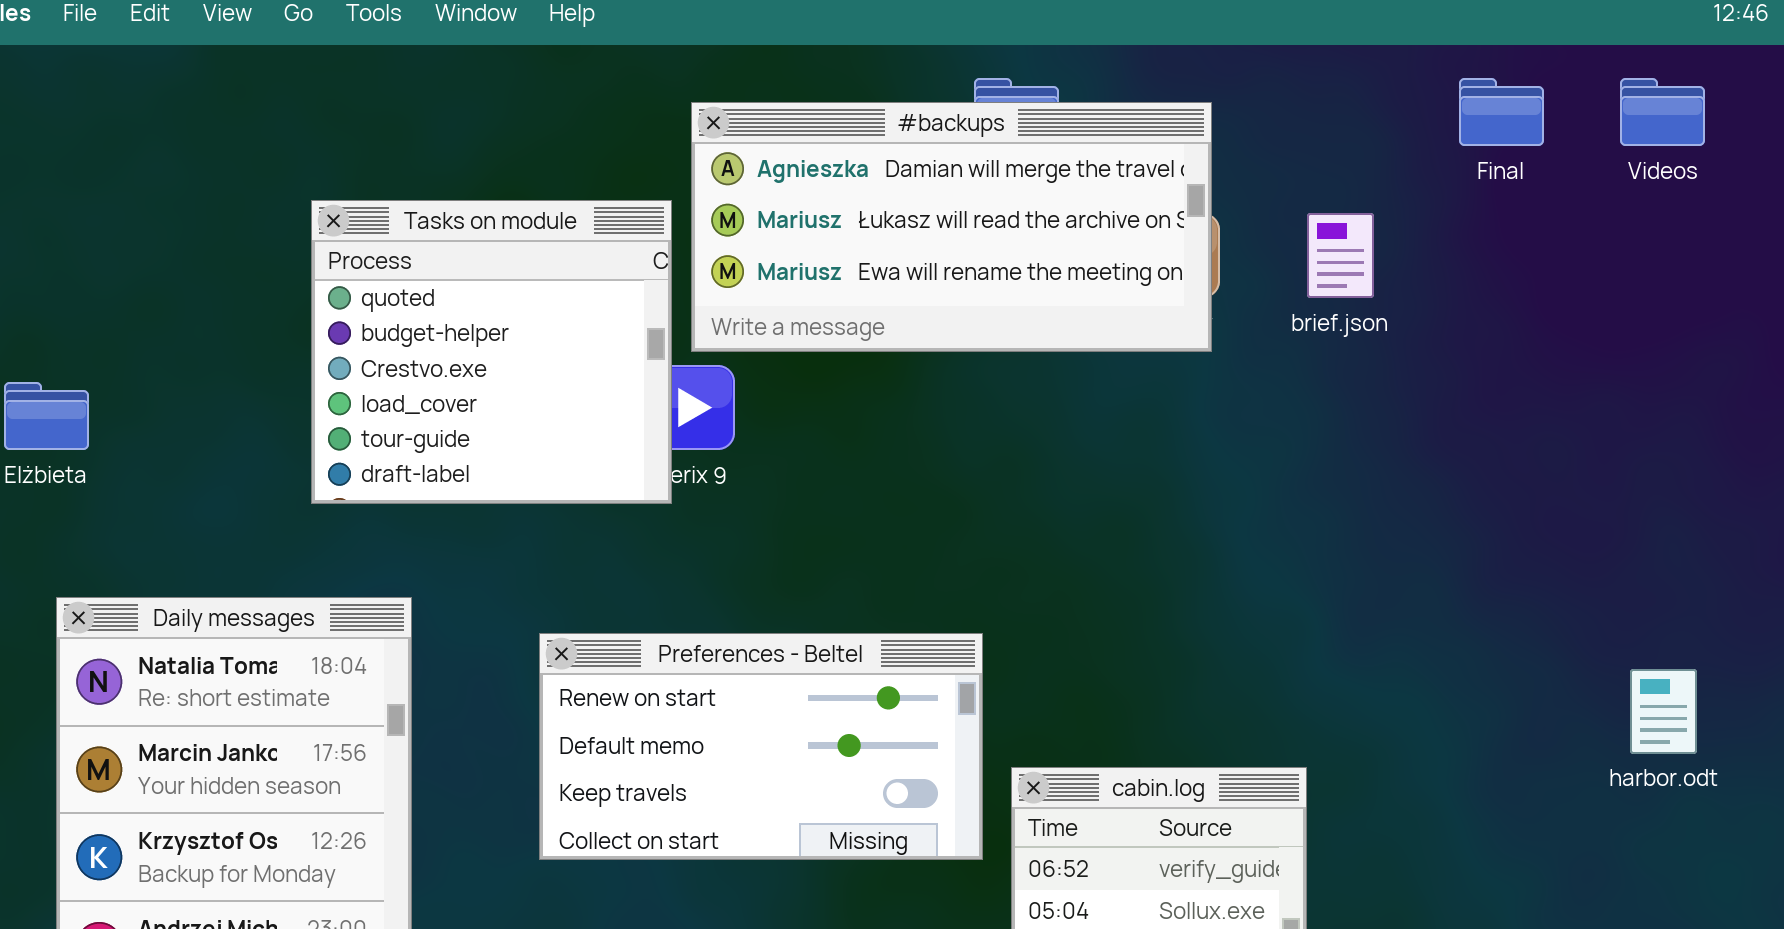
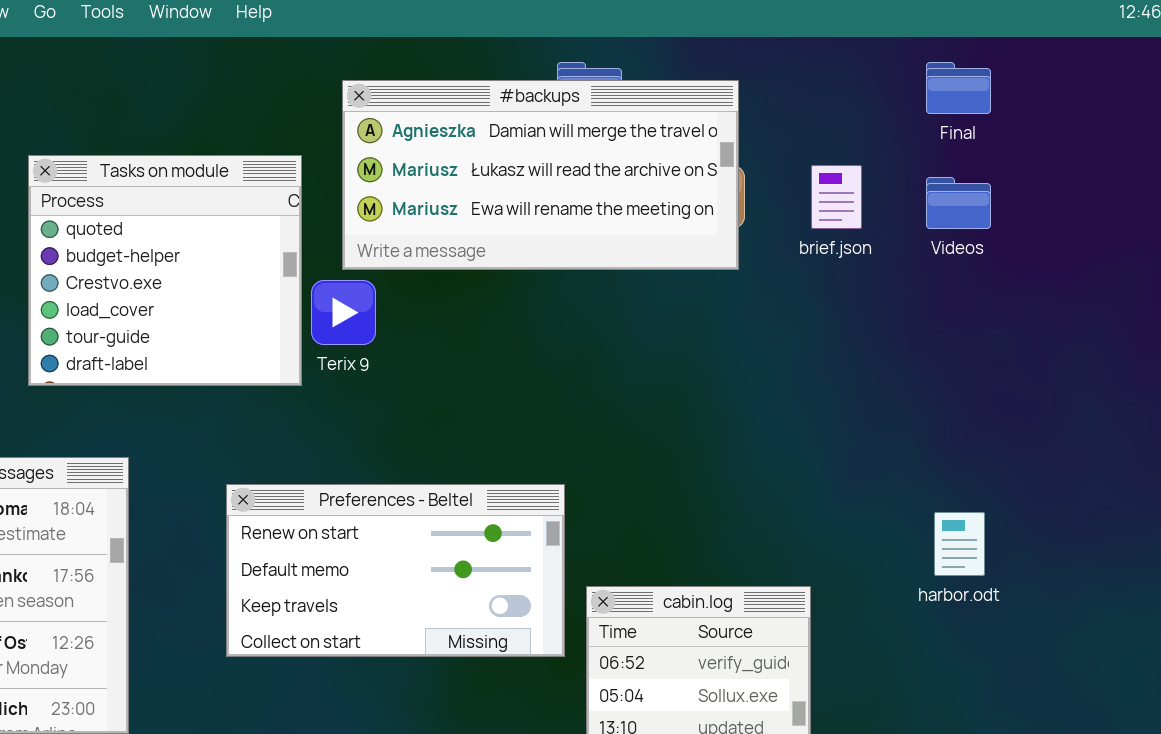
Videos: [1620,78,1705,146] -> [926,177,991,229], moved
Tasks on module: [311,200,672,504] -> [28,155,302,386], moved
harbor.odt: [1630,669,1697,754] -> [934,512,985,576], moved

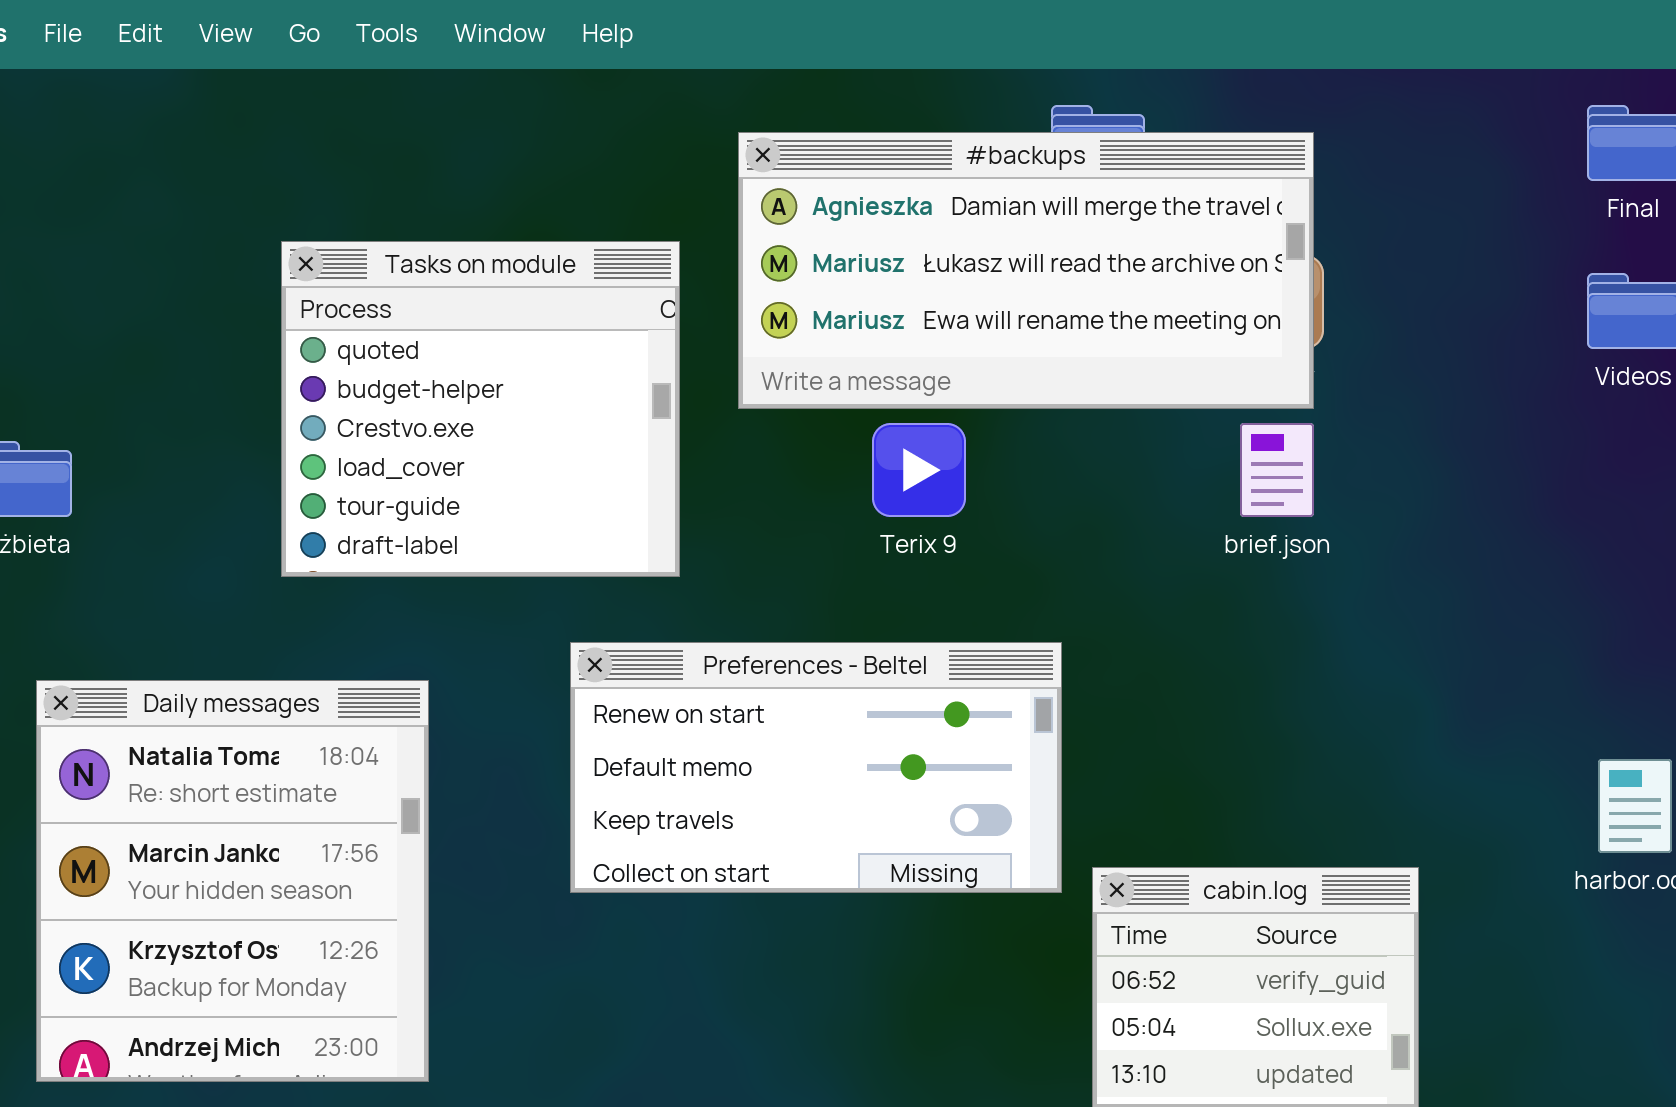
brief.json: [811,165,862,229] -> [1240,423,1314,517], moved
Terix 9: [311,280,376,345] -> [872,423,966,517], moved
Preferences - Beltel: [226,484,565,657] -> [570,642,1062,893], moved

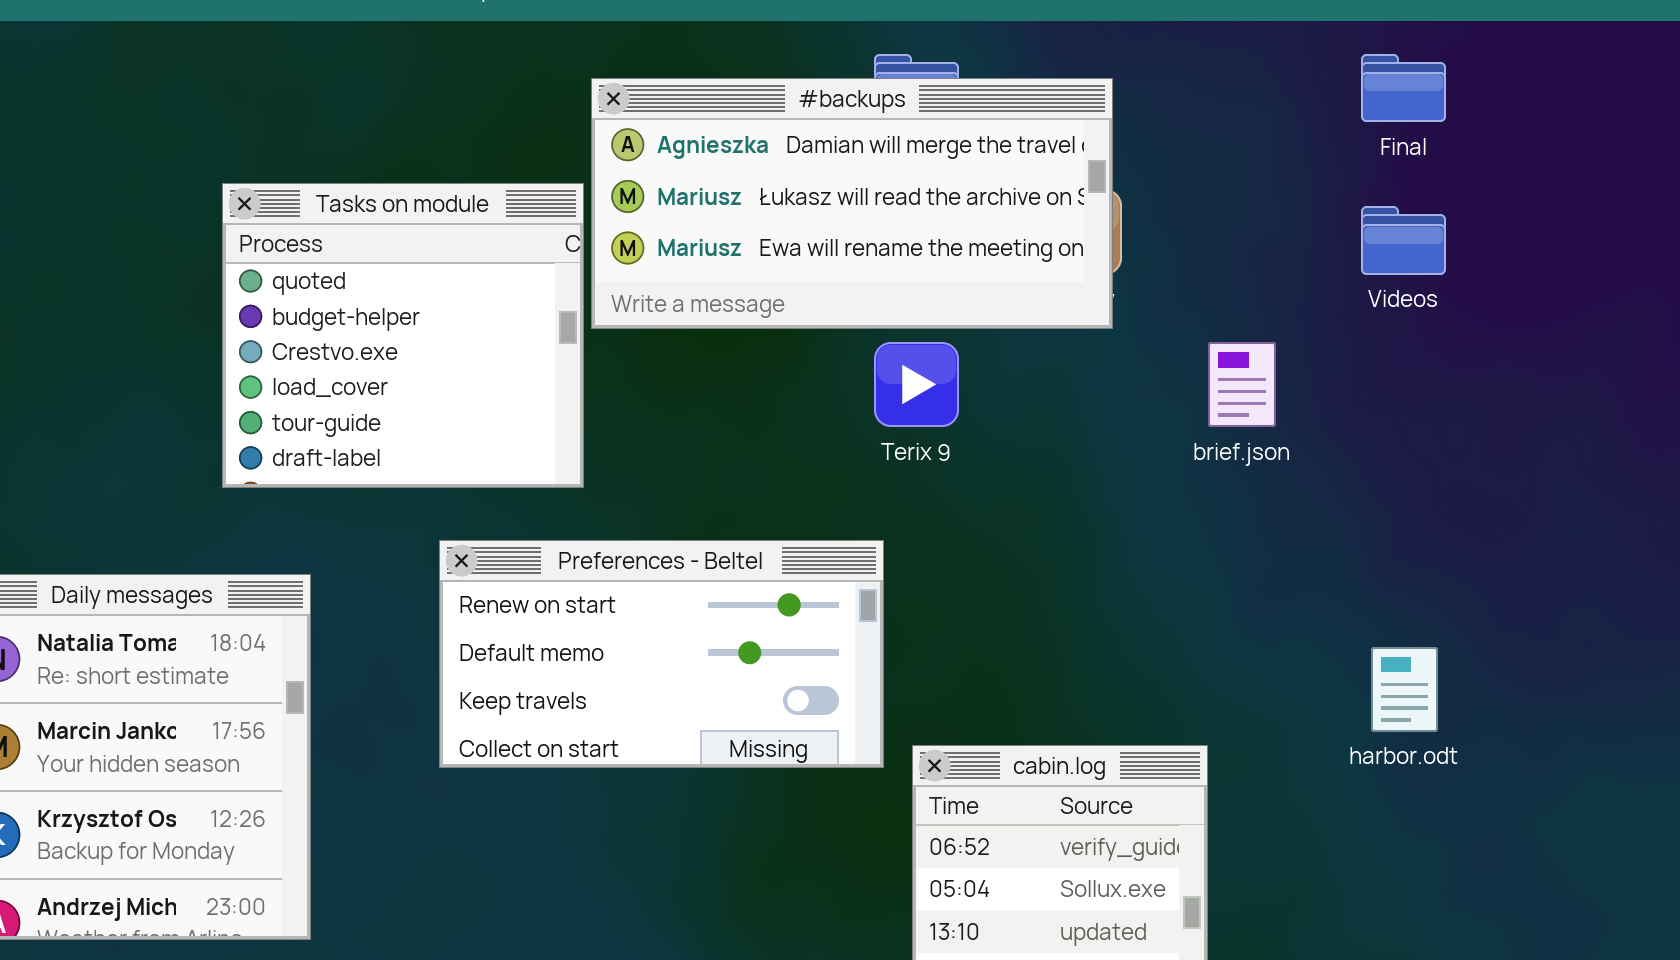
Tasks on module: [281,241,680,577] -> [222,183,584,488], moved
Terix 9: [872,423,966,517] -> [874,342,959,427], moved
brief.json: [1240,423,1314,517] -> [1208,342,1276,427], moved

